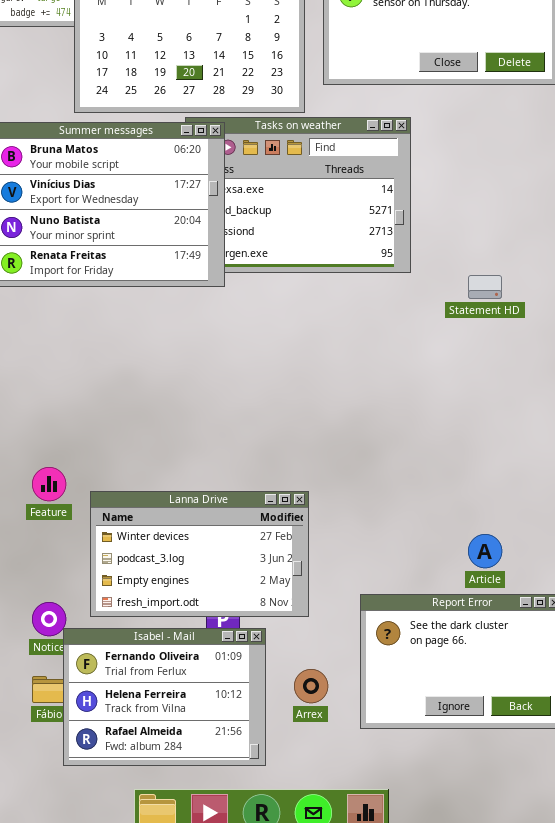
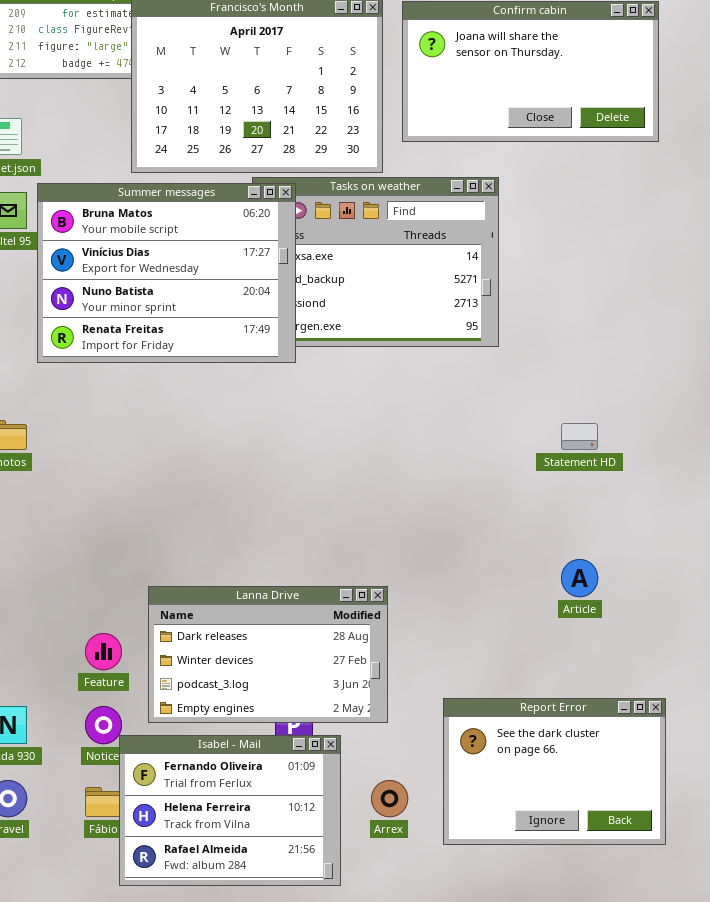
Statement HD: [468,275,502,299] -> [561,423,598,450], moved
Feature: [32,467,66,501] -> [85,633,122,670], moved
Lanna Drive: [90,491,309,617] -> [148,586,388,723], scrolled up 1 row
Article: [468,534,502,568] -> [561,559,598,597], moved

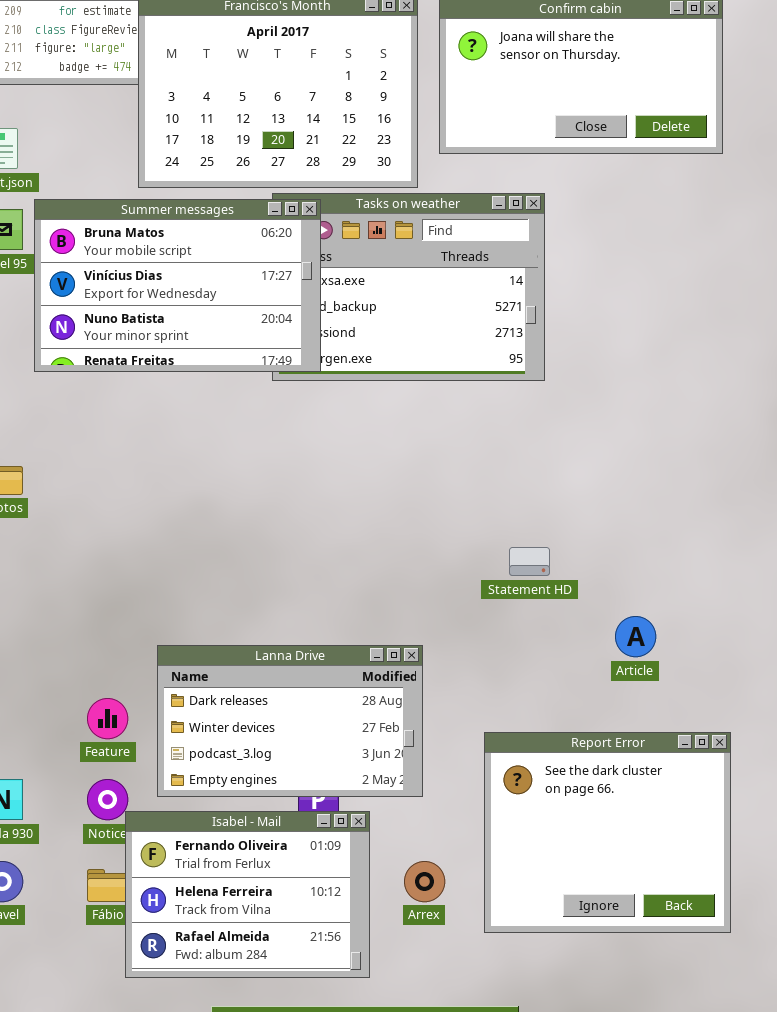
Summer messages: [37,183,296,363] -> [34,199,321,372], resized
Statement HD: [561,423,598,450] -> [509,547,550,576], moved
Report Error: [443,698,666,845] -> [484,732,731,933], resized

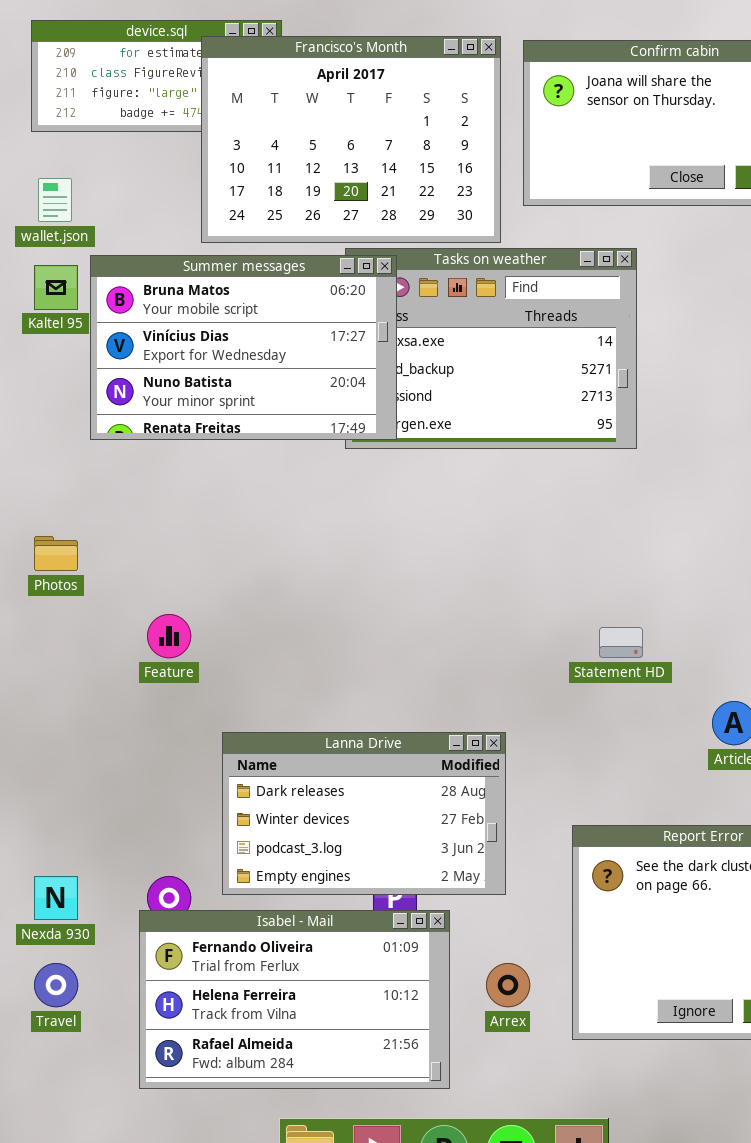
Feature: [87,698,128,739] -> [147,614,191,658], moved
Isabel - Mail: [125,811,370,978] -> [139,910,450,1089], resized

